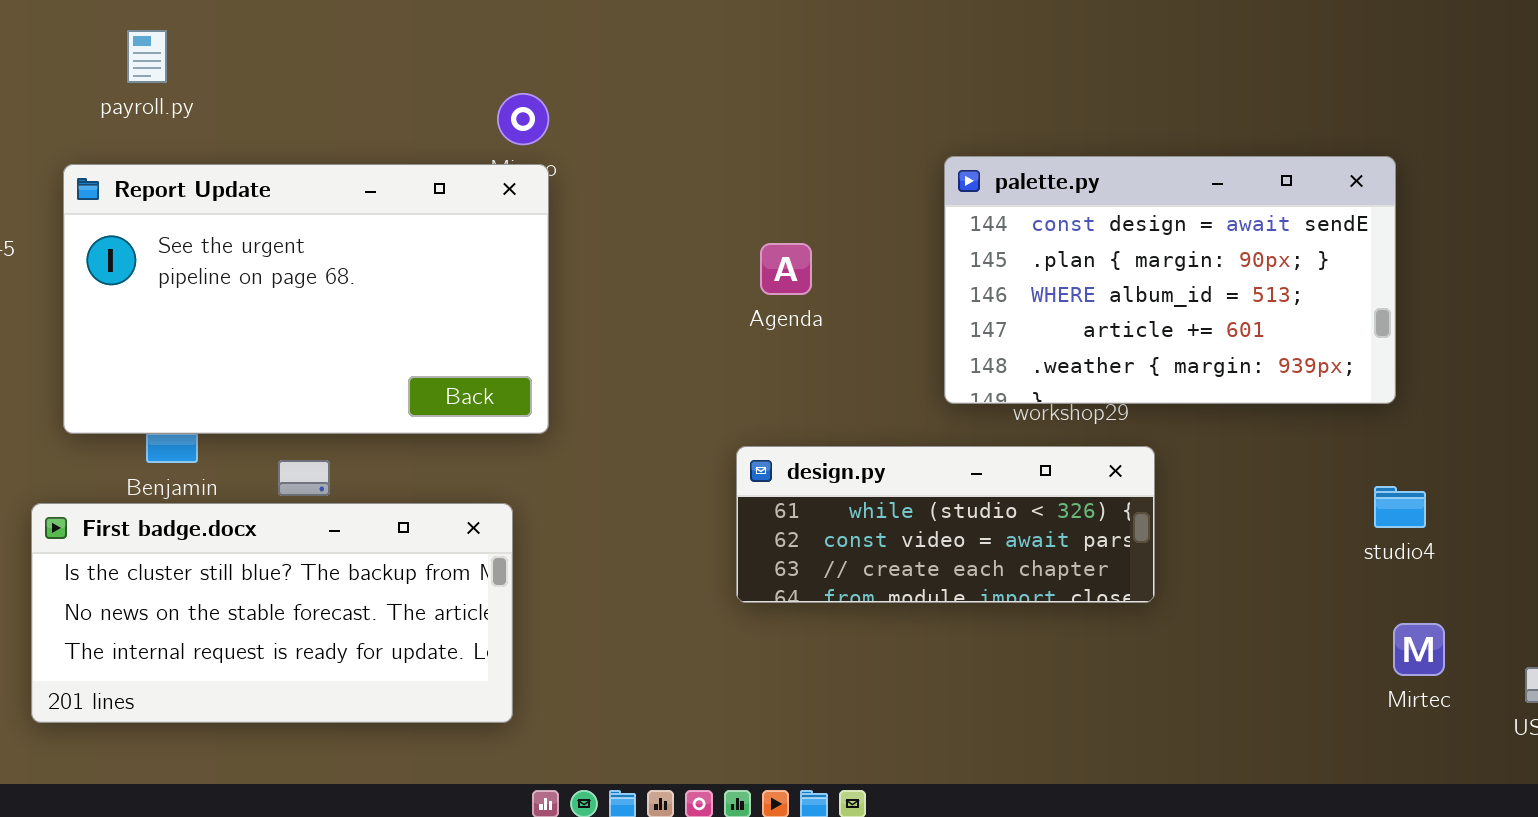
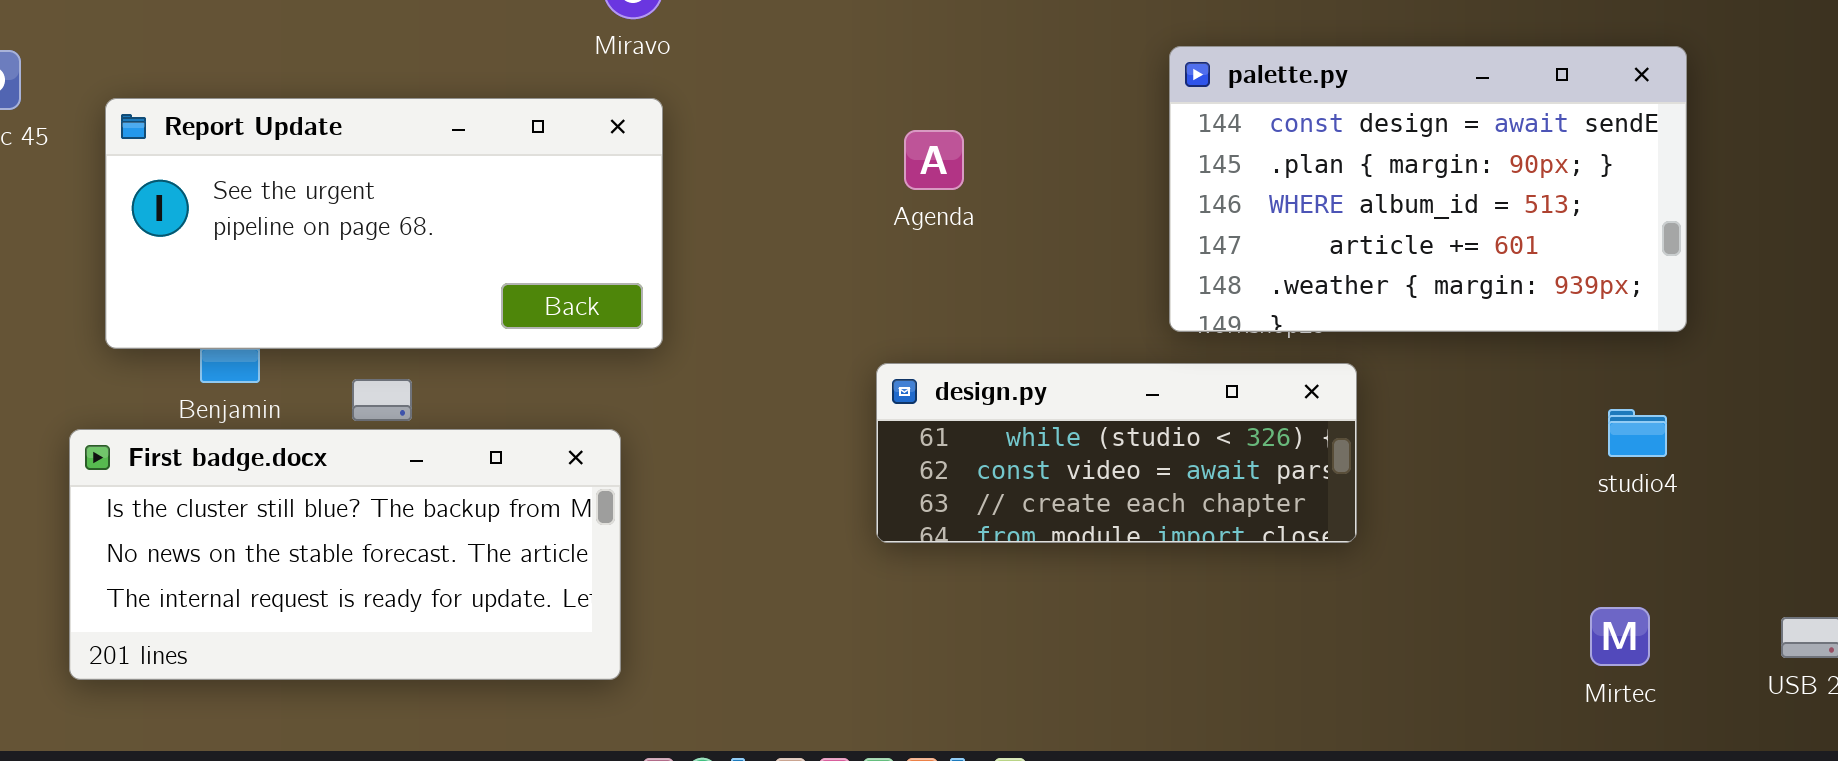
palette.py: [944,156,1396,404] -> [1169,46,1687,332], moved
Report Update: [63,164,549,434] -> [105,98,663,349], resized
Mirtec: [1393,623,1445,676] -> [1590,607,1650,666], moved

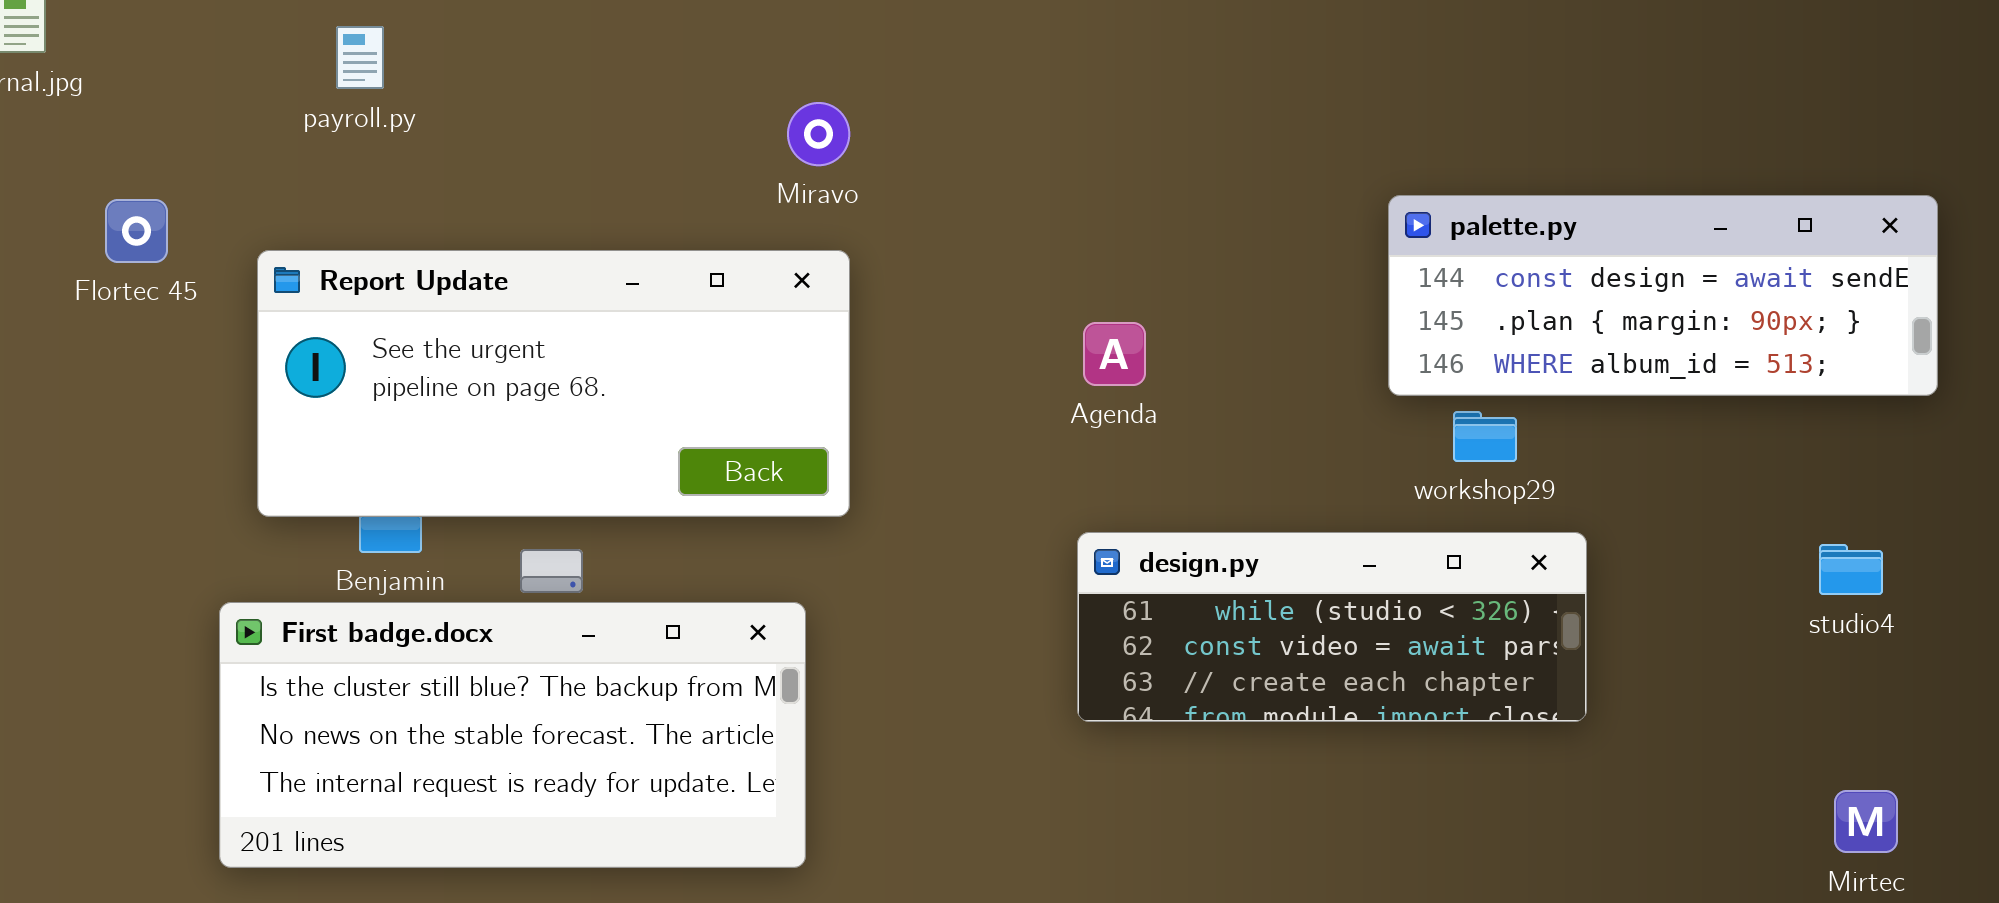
palette.py: [1169,46,1687,332] -> [1388,195,1938,396], resized
Agenda: [904,130,964,190] -> [1083,322,1146,386], moved
studio4: [1608,409,1667,457] -> [1819,544,1883,595], moved

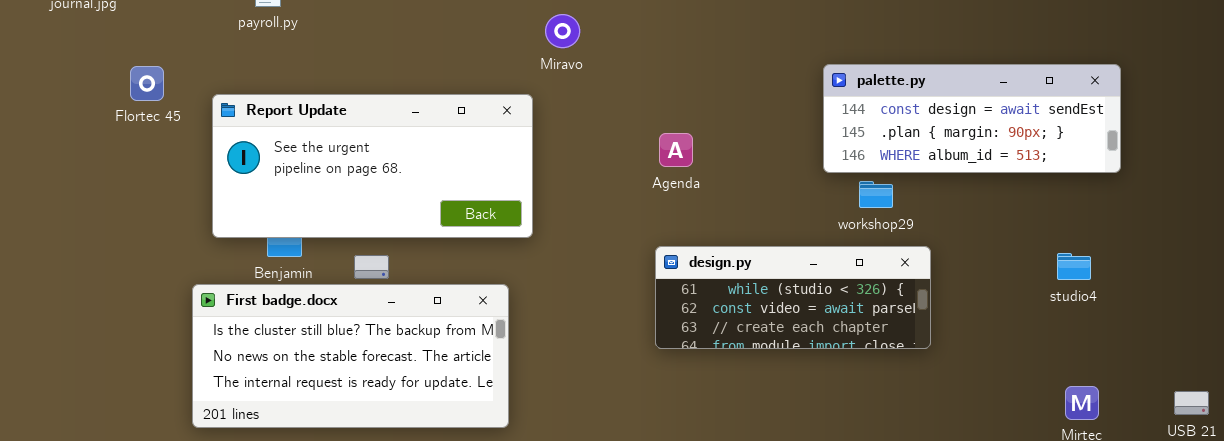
Miravo: [787,102,850,166] -> [545,14,580,48], moved

